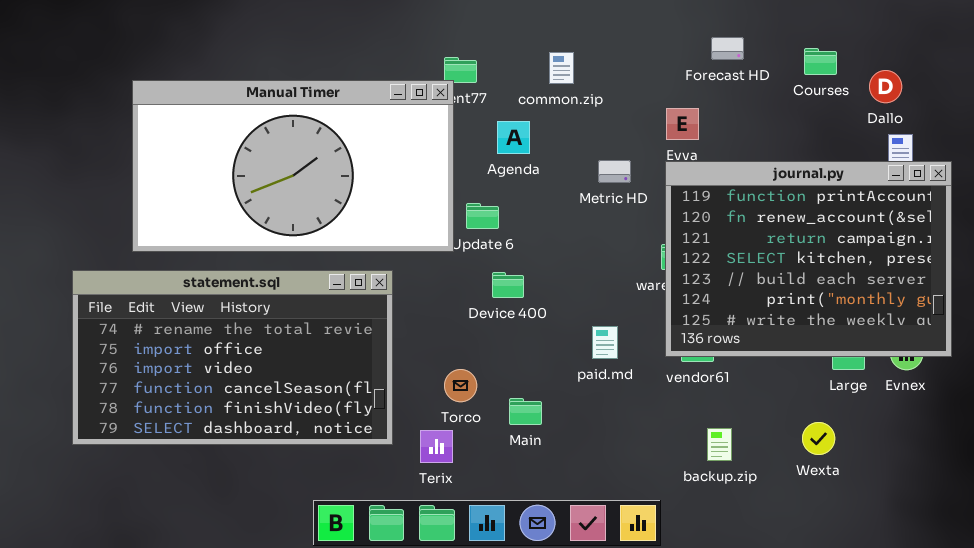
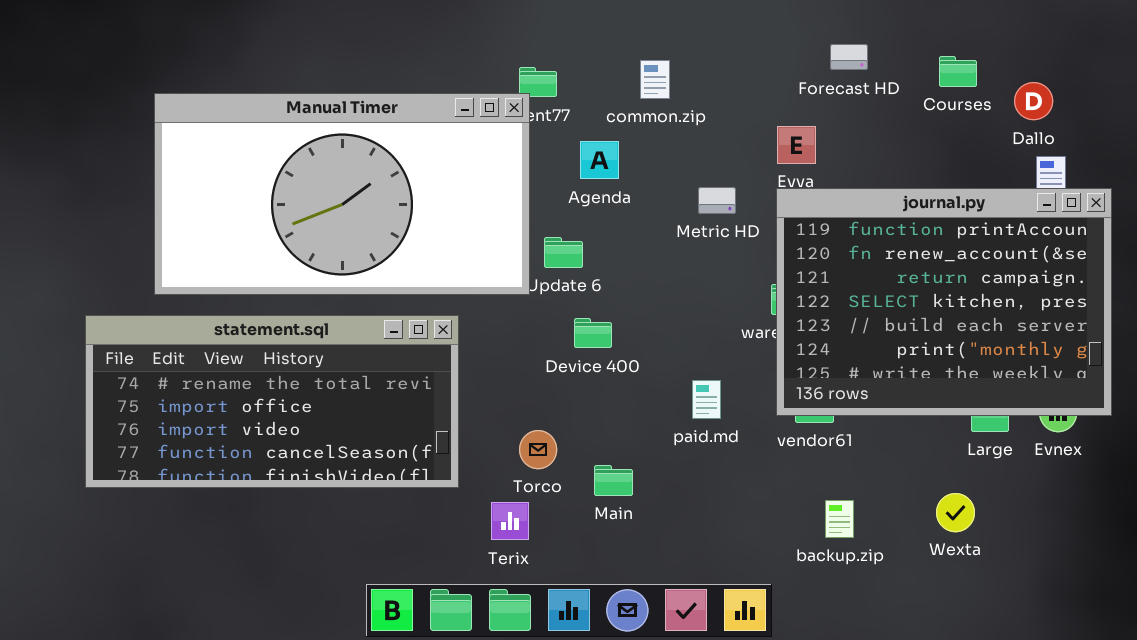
statement.sql: [72,270,393,445] -> [85,315,459,488], resized

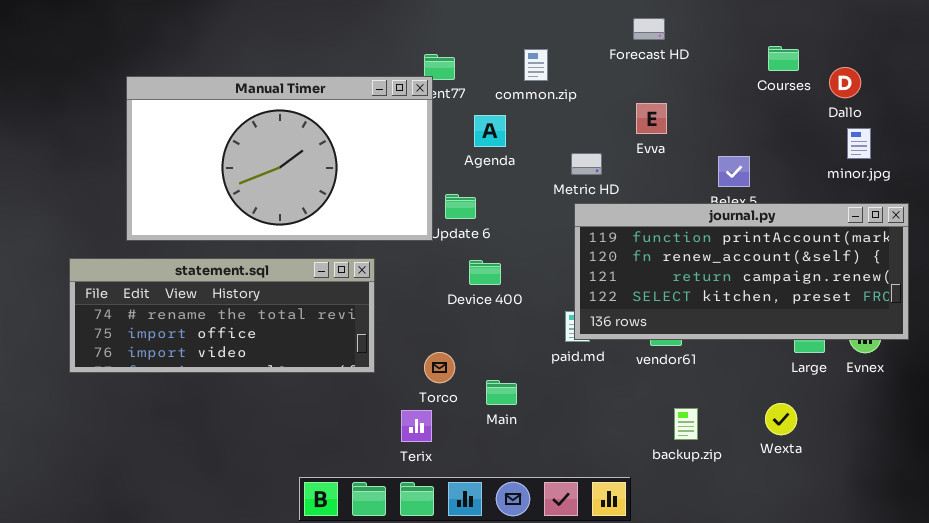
Forecast HD: [830,44,868,70] -> [633,18,665,40], moved
journal.py: [776,188,1112,416] -> [574,203,909,340], resized
statement.sql: [85,315,459,488] -> [69,258,375,373], resized

